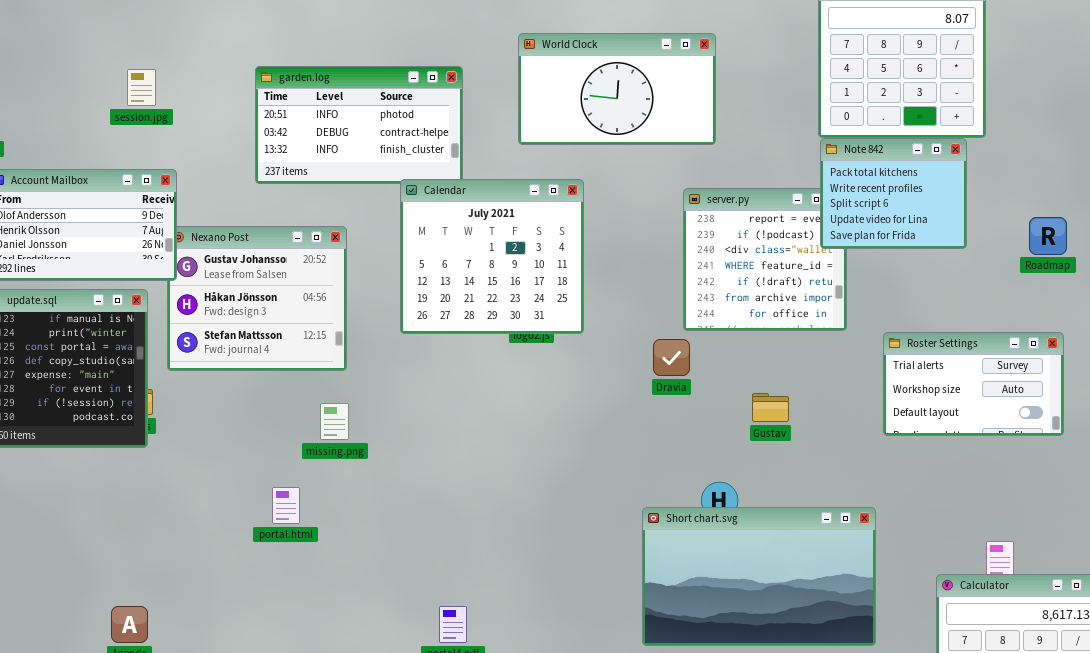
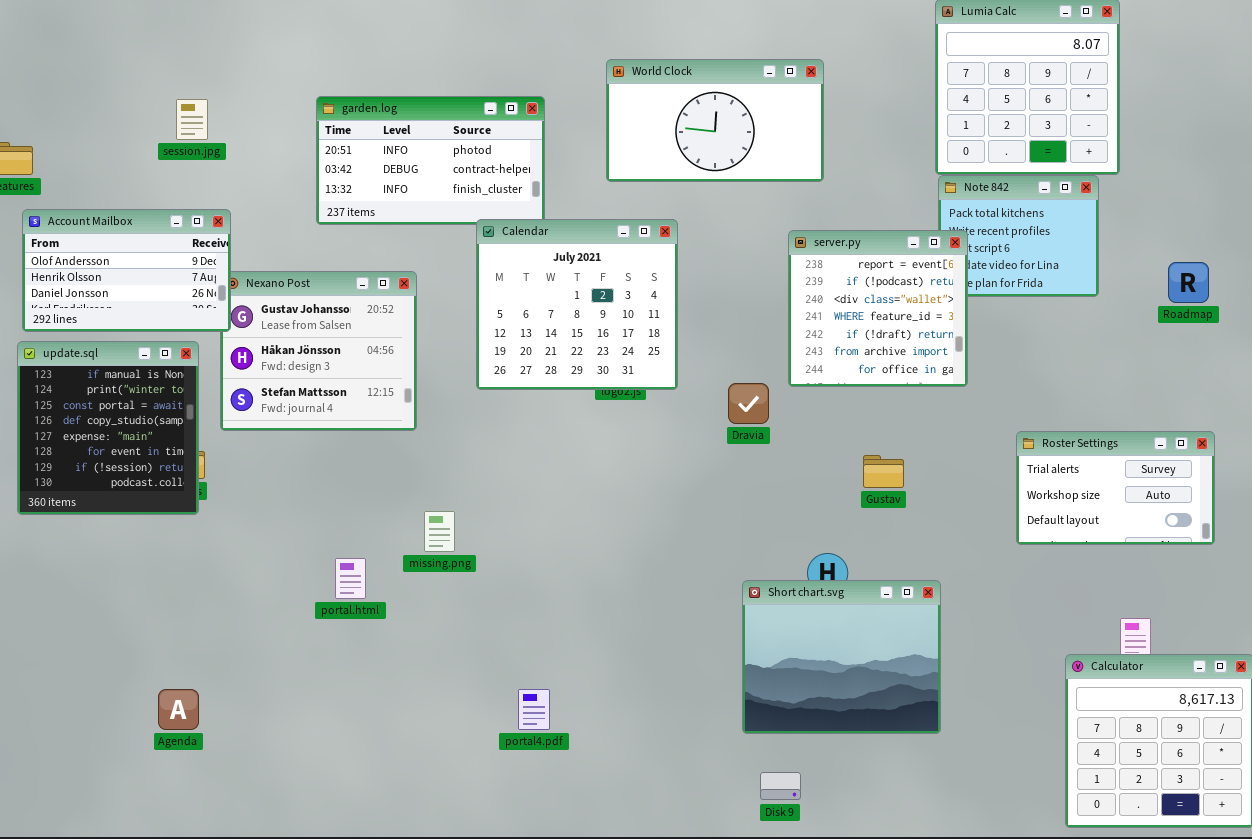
server.py: [683,188,847,331] -> [788,230,968,387], raised
Roster Settings: [883,332,1064,436] -> [1016,431,1215,545], moved
Dravia: [653,339,690,376] -> [728,383,769,424], moved
missing.png: [320,403,349,440] -> [424,511,455,552], moved
Short chart.svg: [642,507,876,646] -> [742,580,941,734], resized

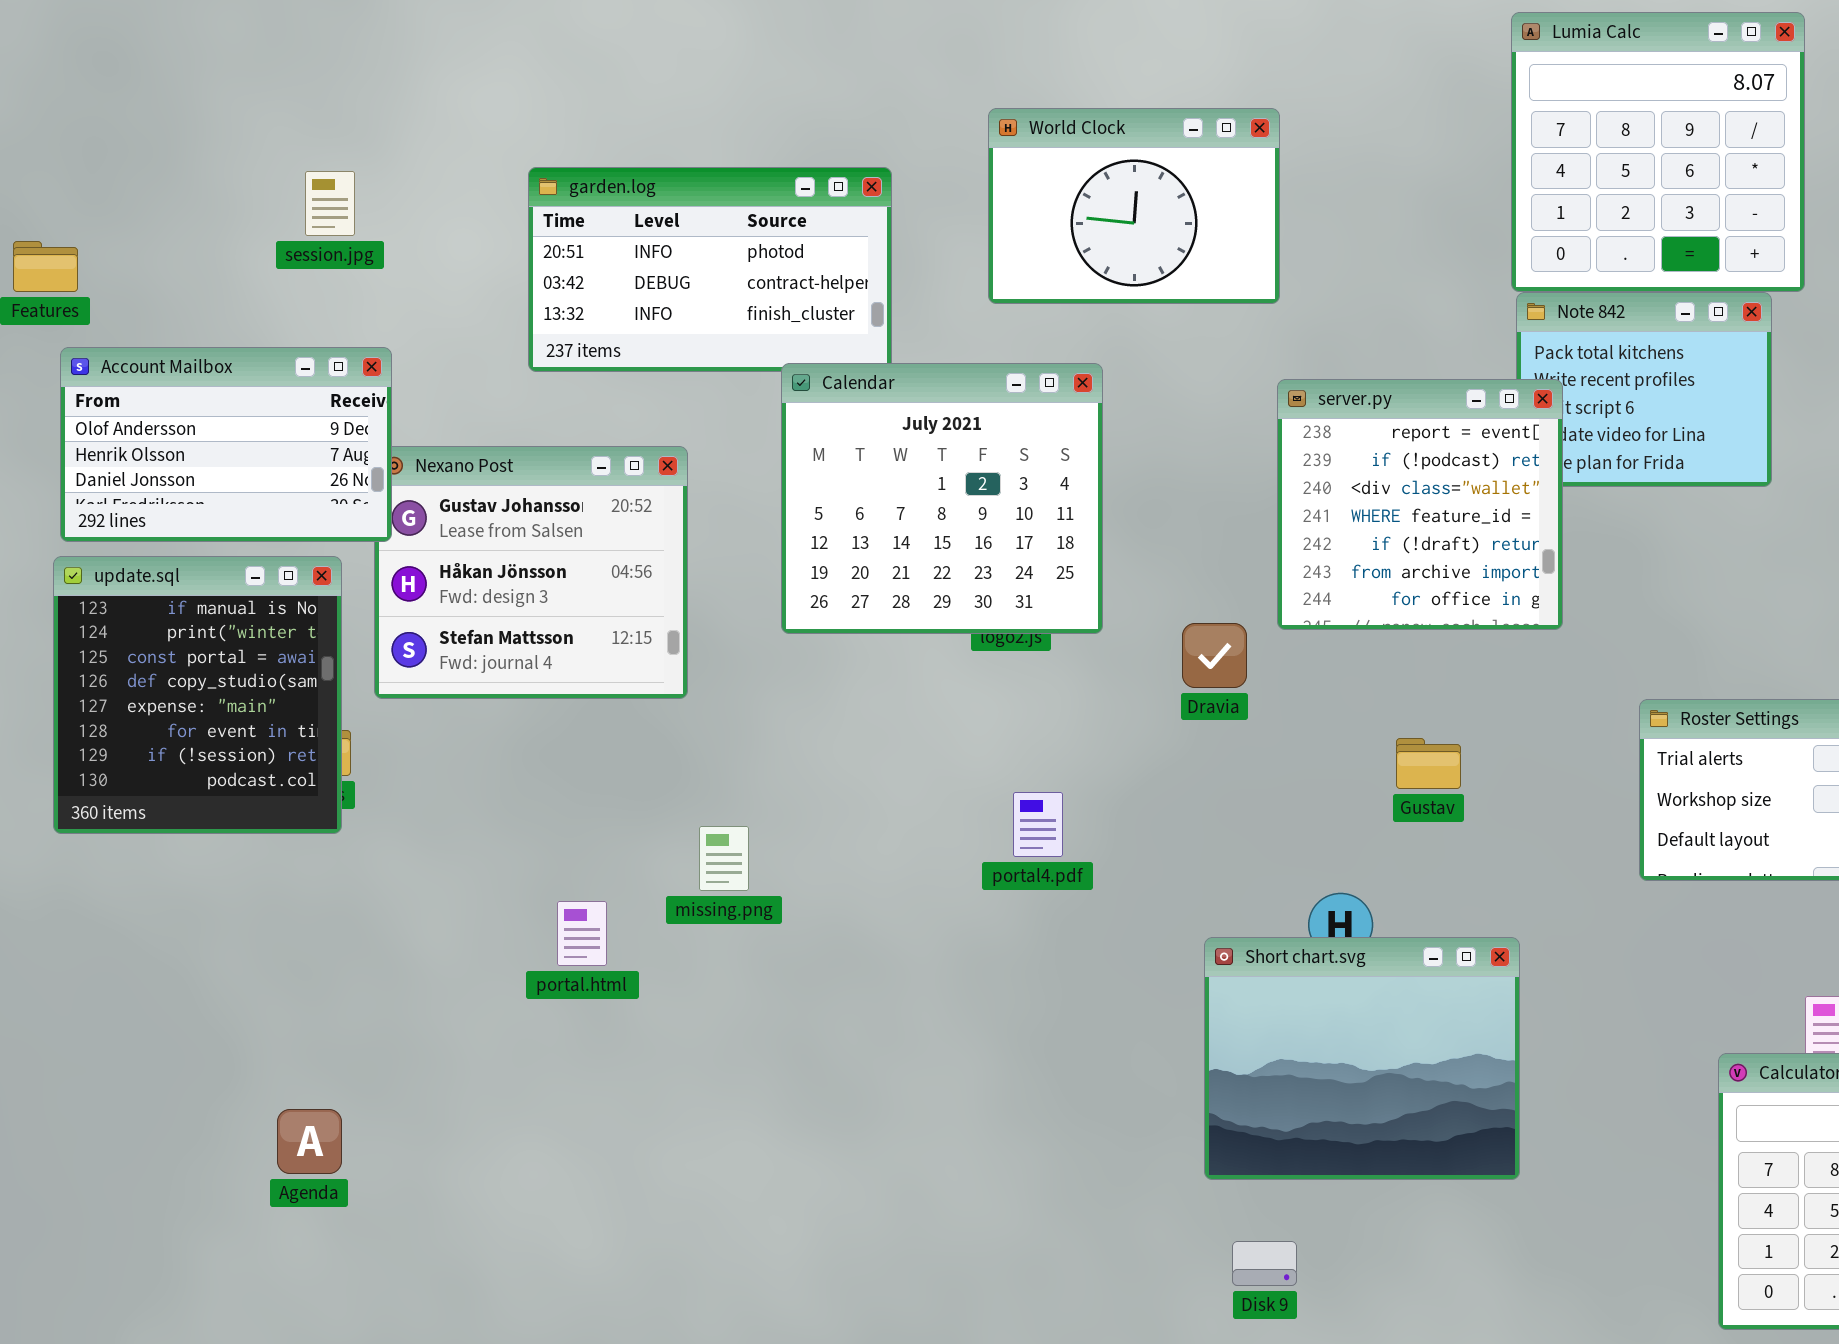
World Clock: [606,59,824,182] -> [988,108,1280,304], resized
portal4.pdf: [518,689,550,730] -> [1013,792,1063,857], moved

